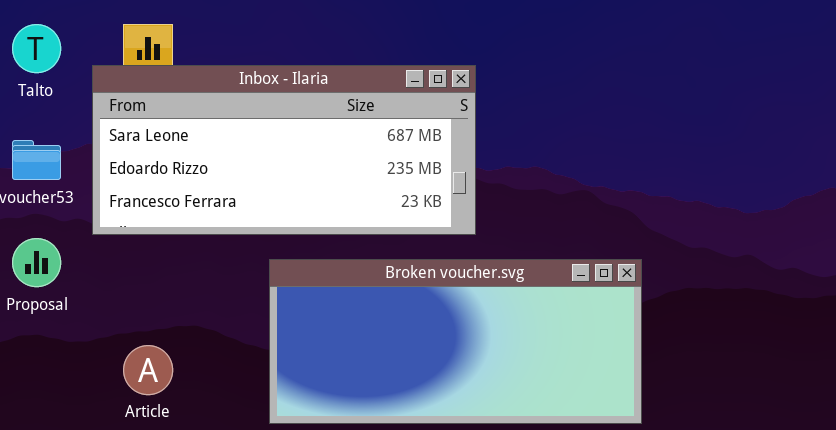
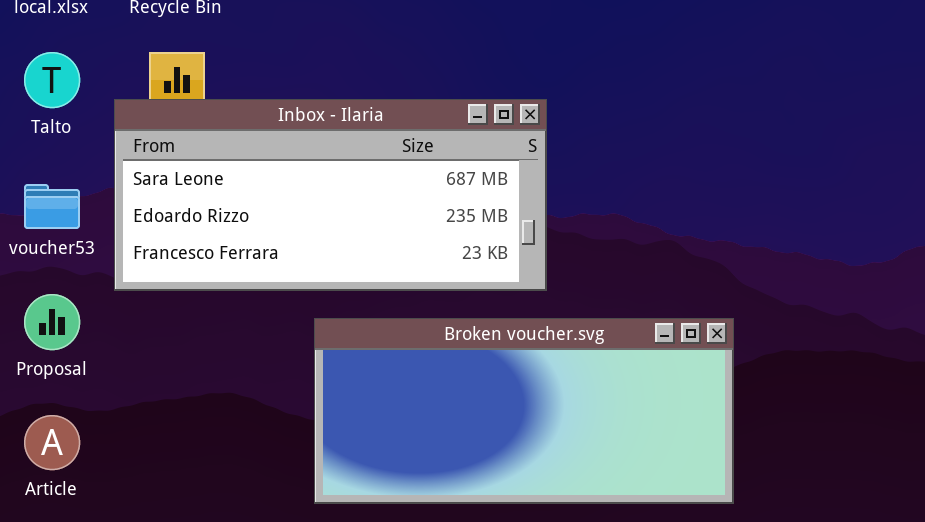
Article: [123,345,173,395] -> [24,415,80,470], moved

